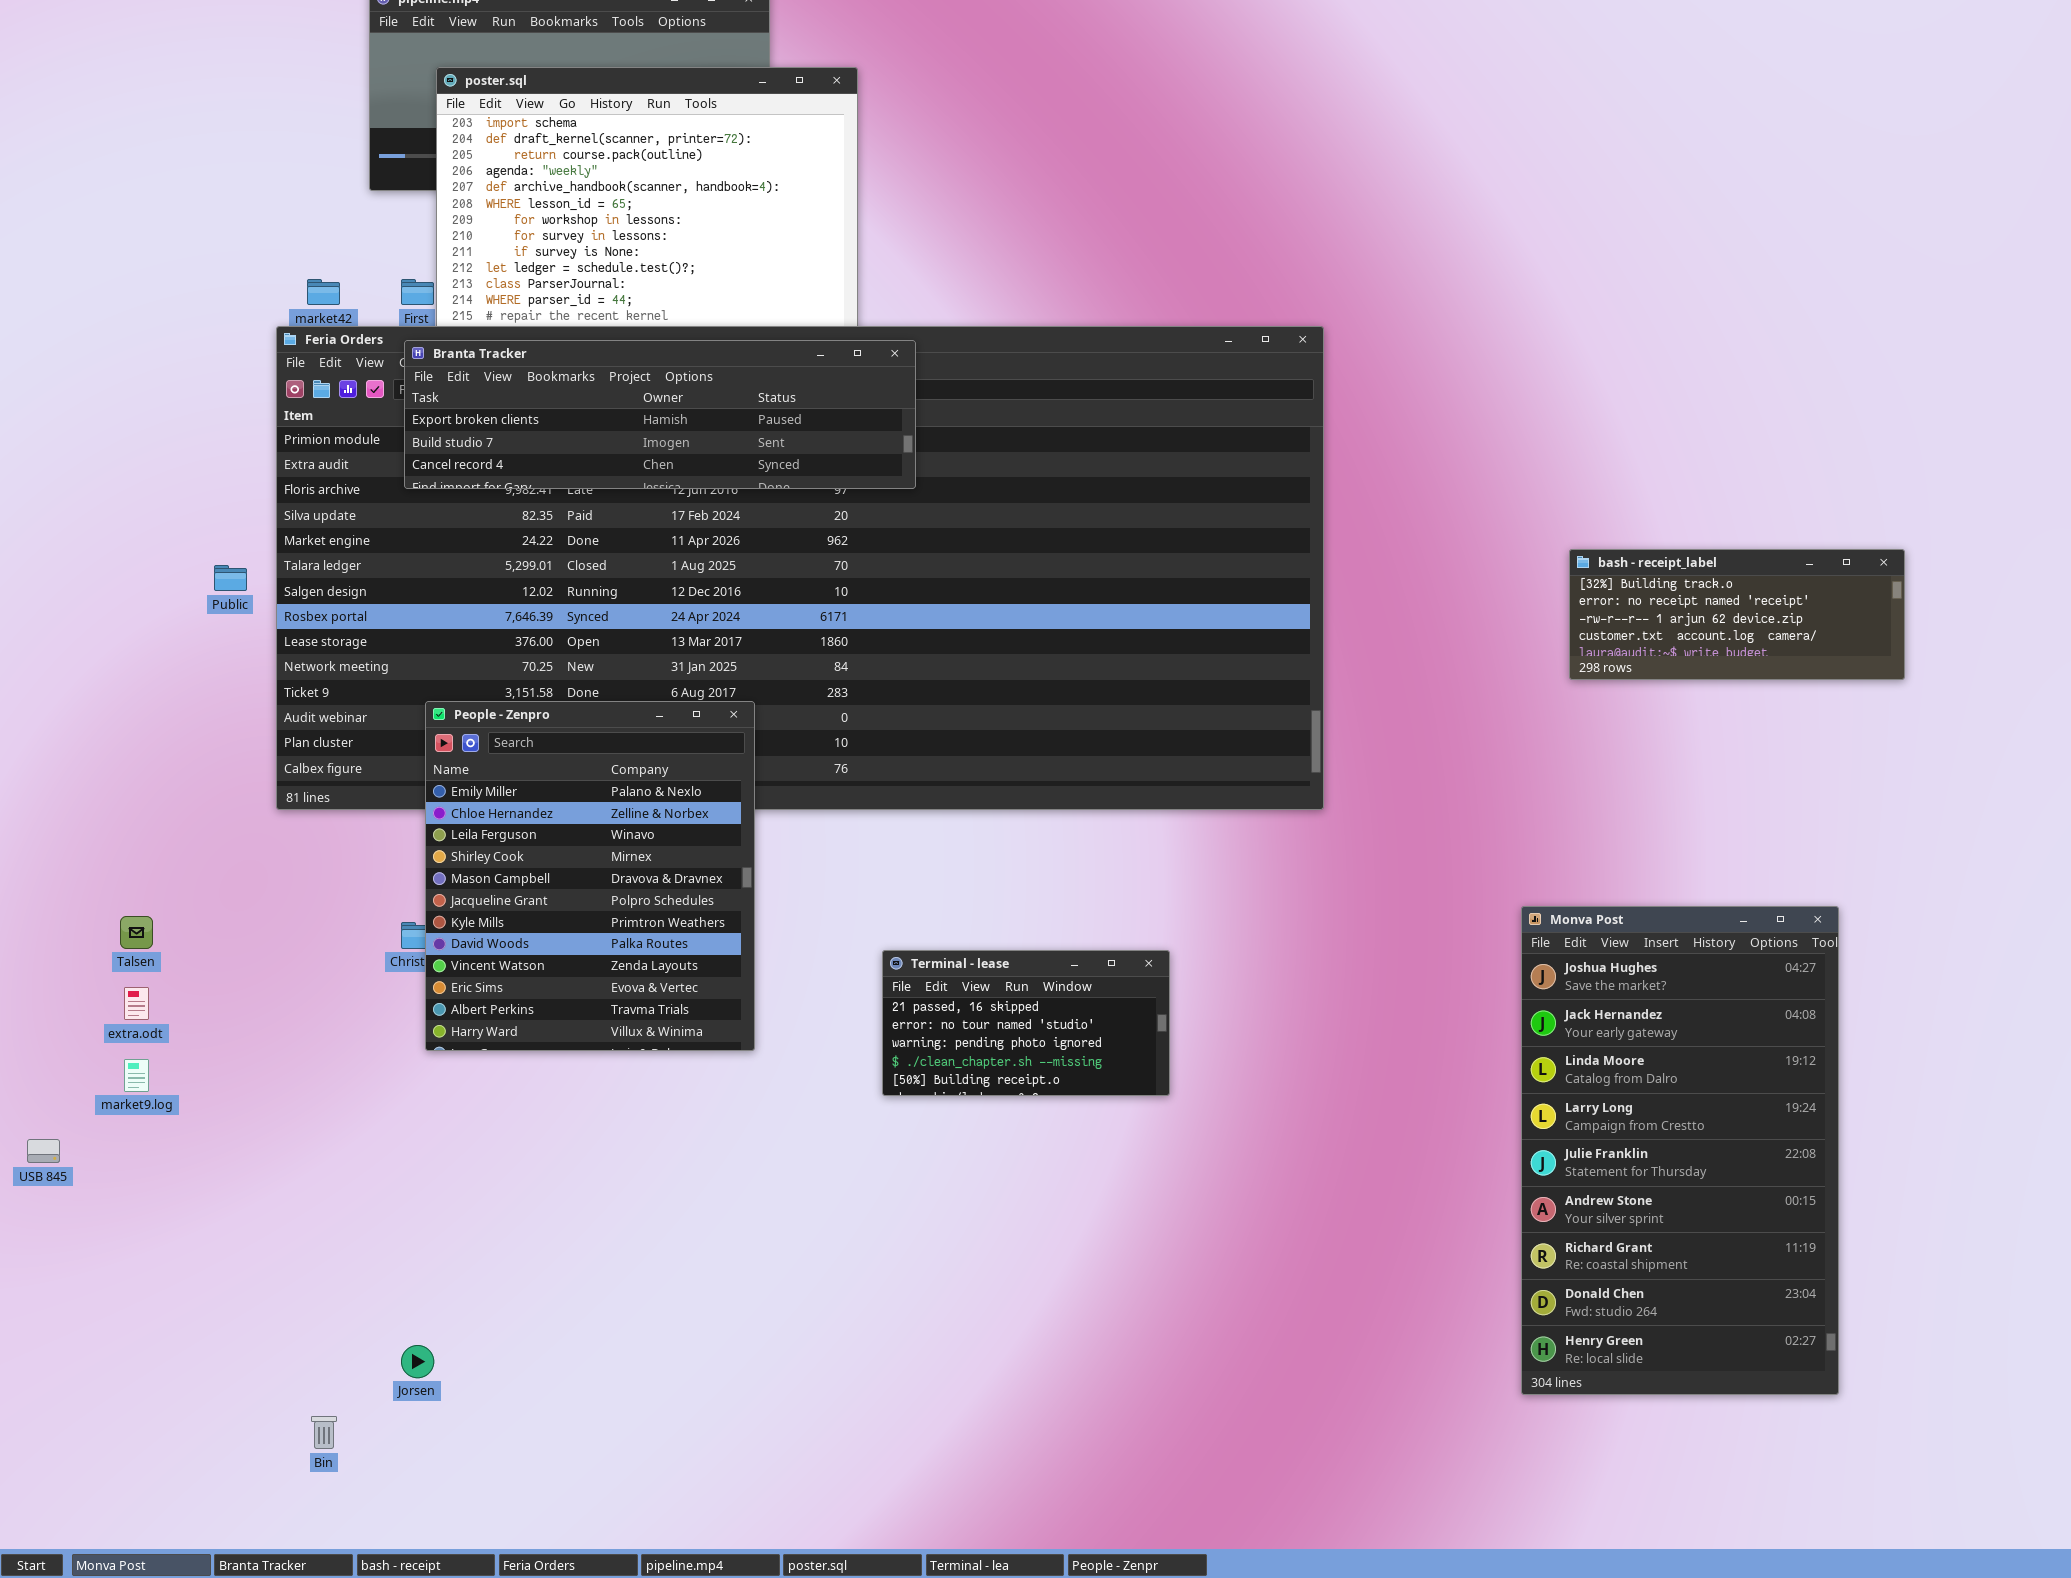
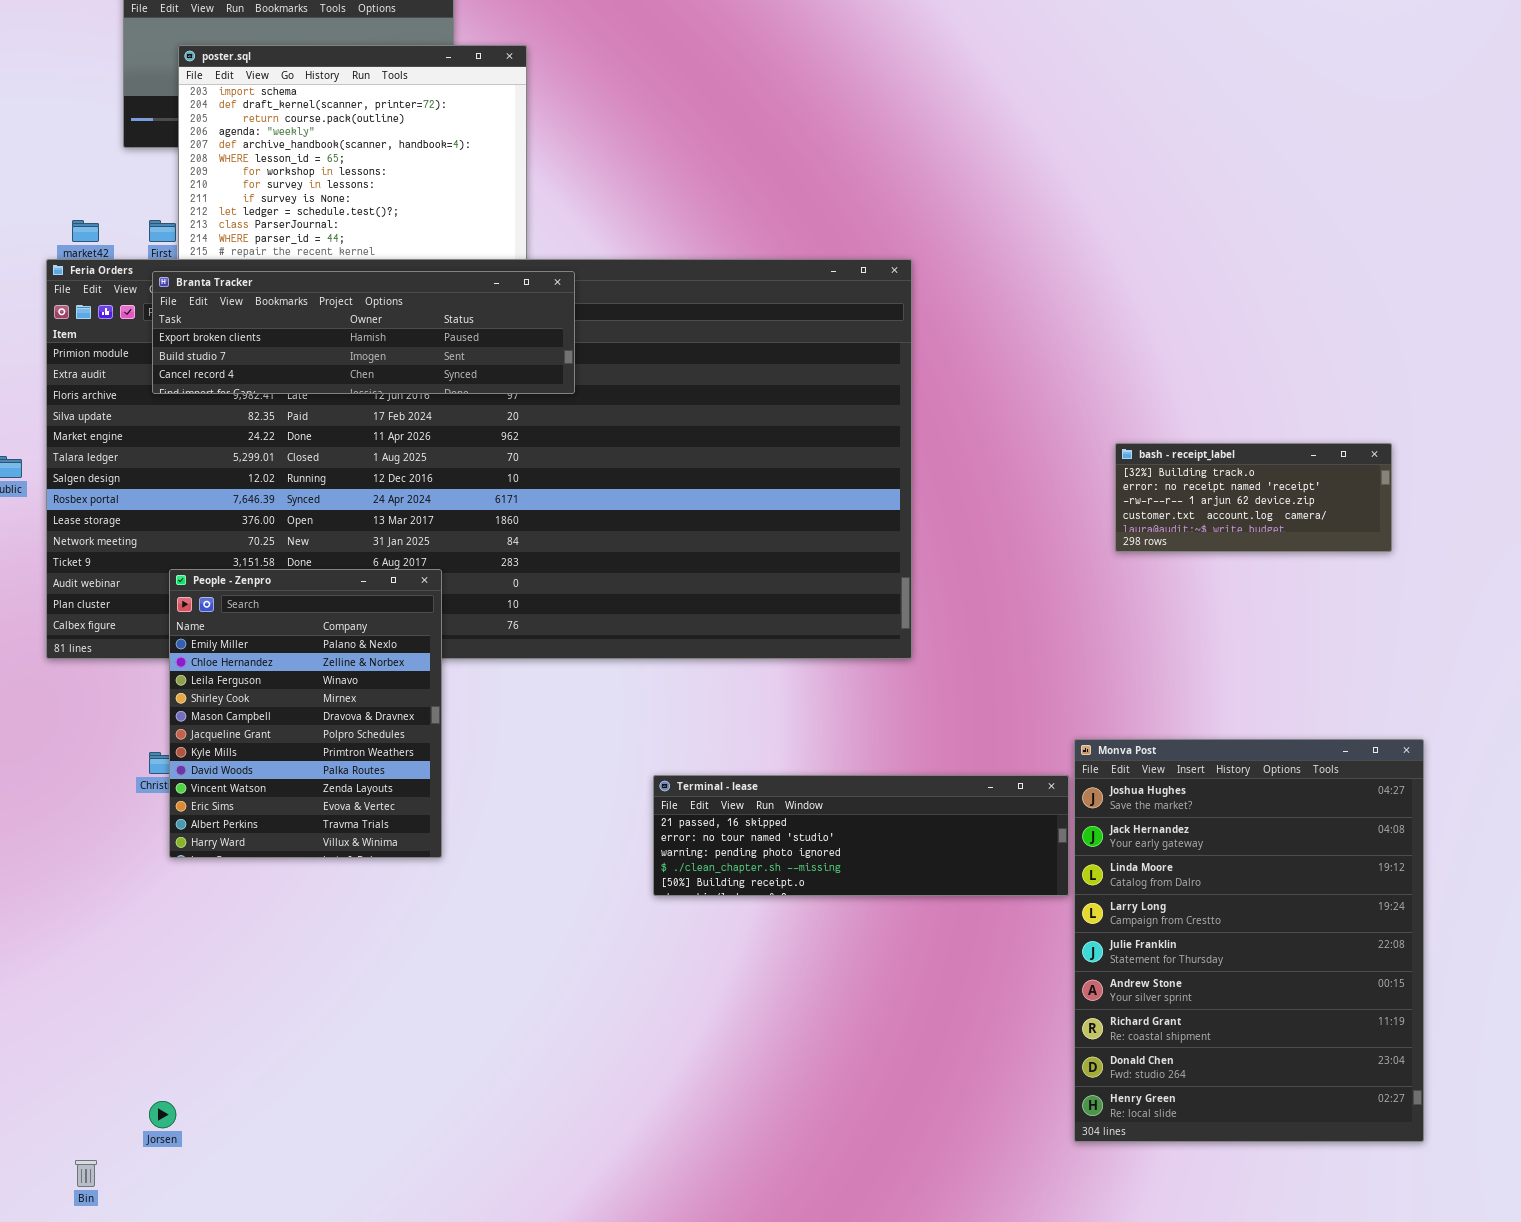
Monva Post: [1521,906,1839,1395] -> [1074,739,1424,1142], resized
Terminal - lease: [882,950,1170,1096] -> [653,775,1069,896], moved, resized

